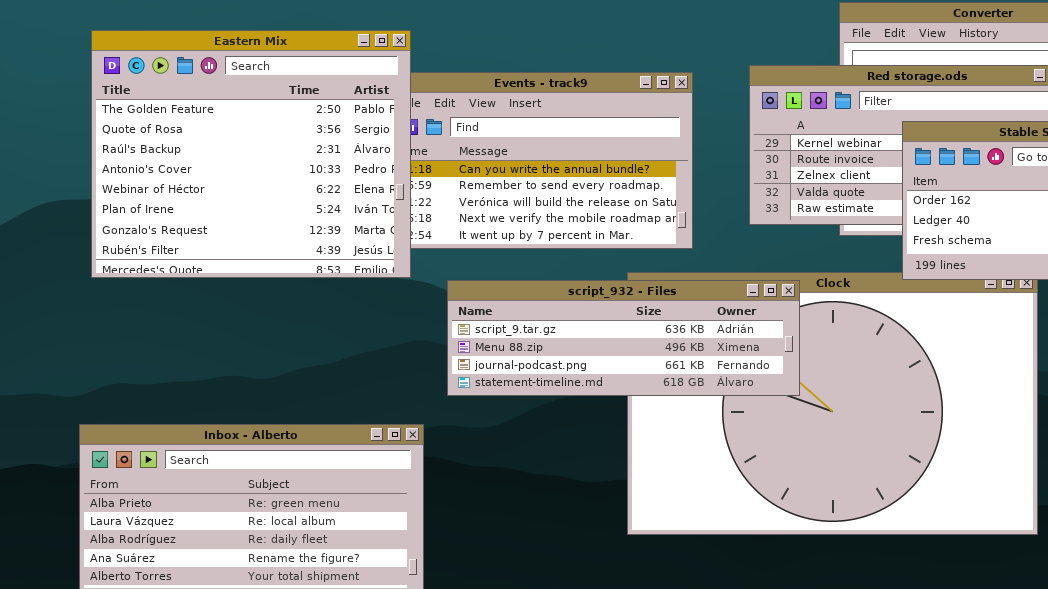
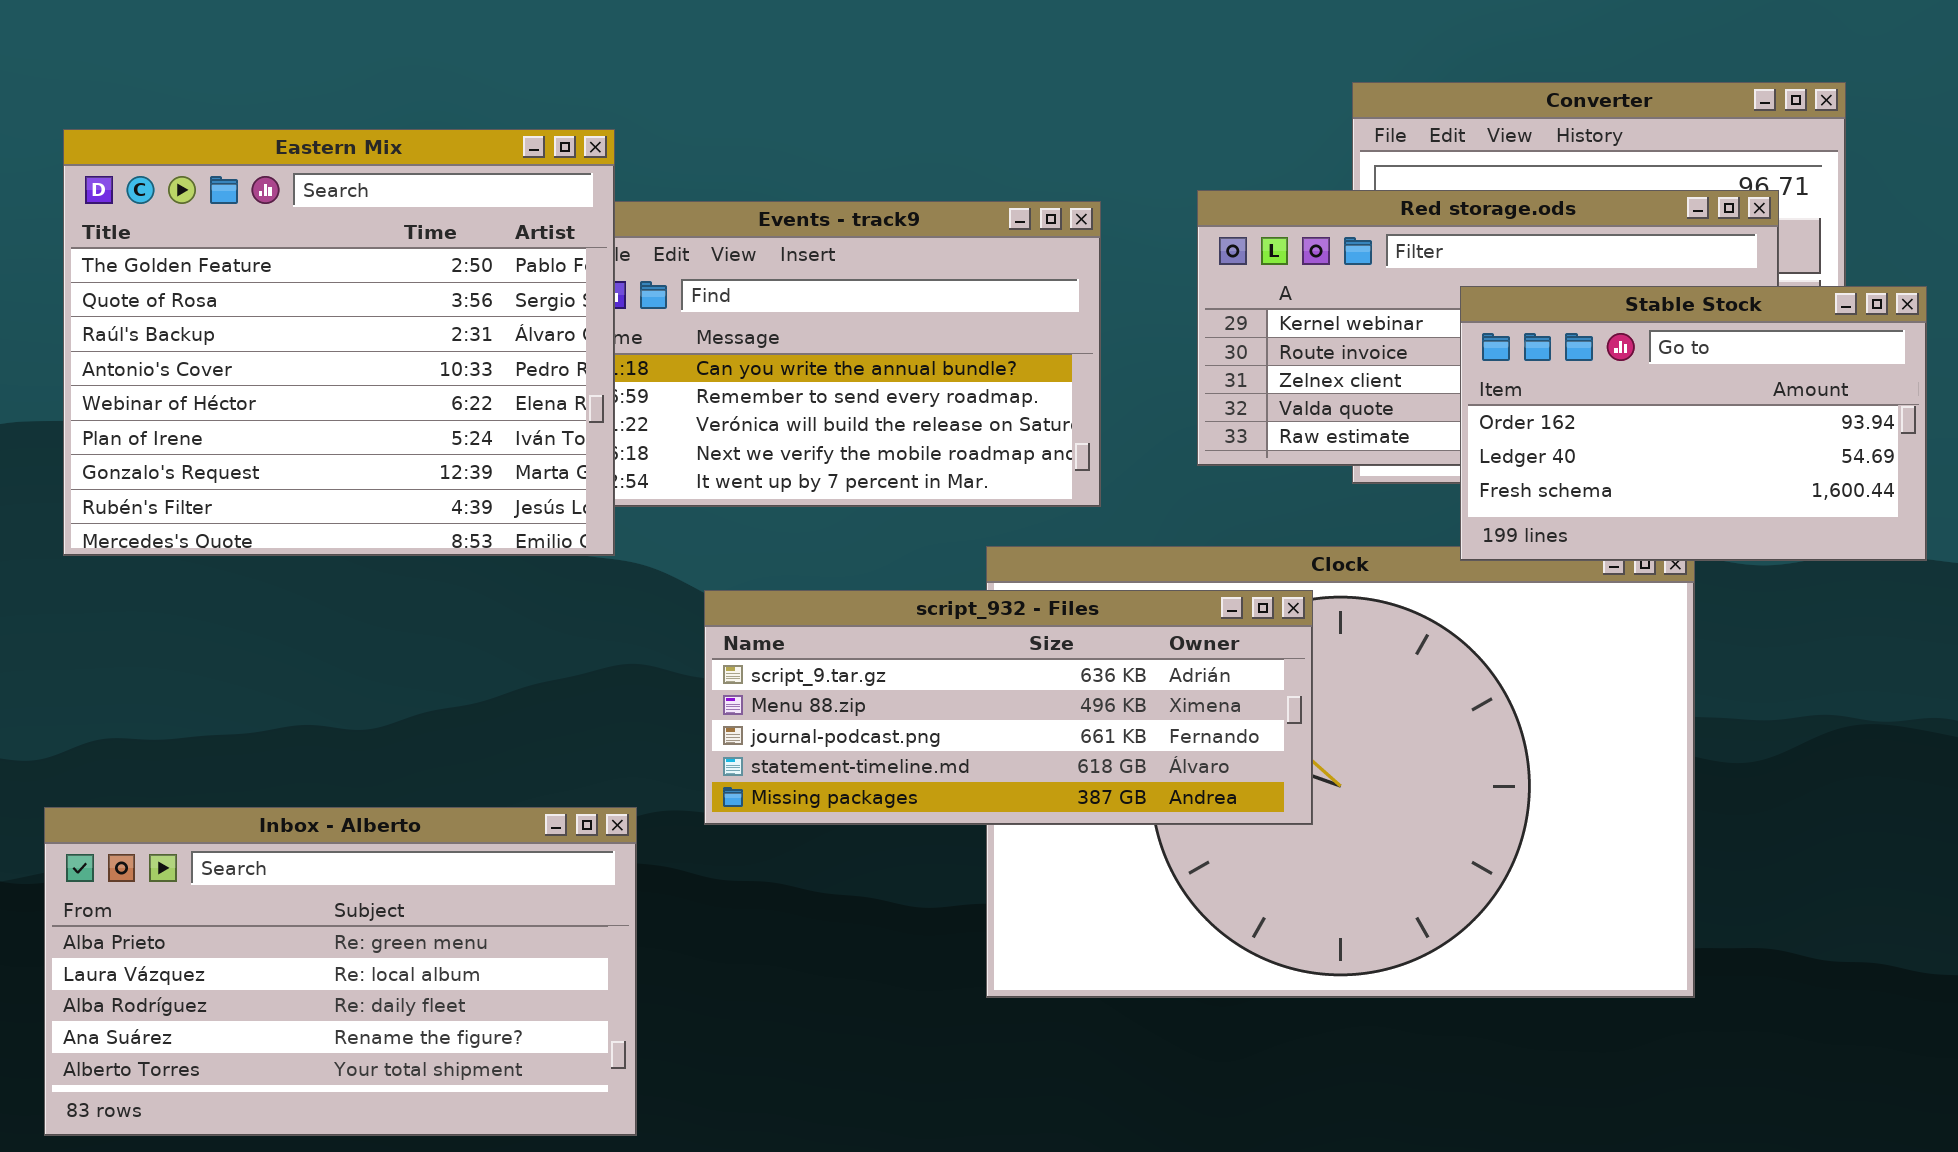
script_932 - Files: [447,280,800,396] -> [704,590,1313,825], moved, resized

